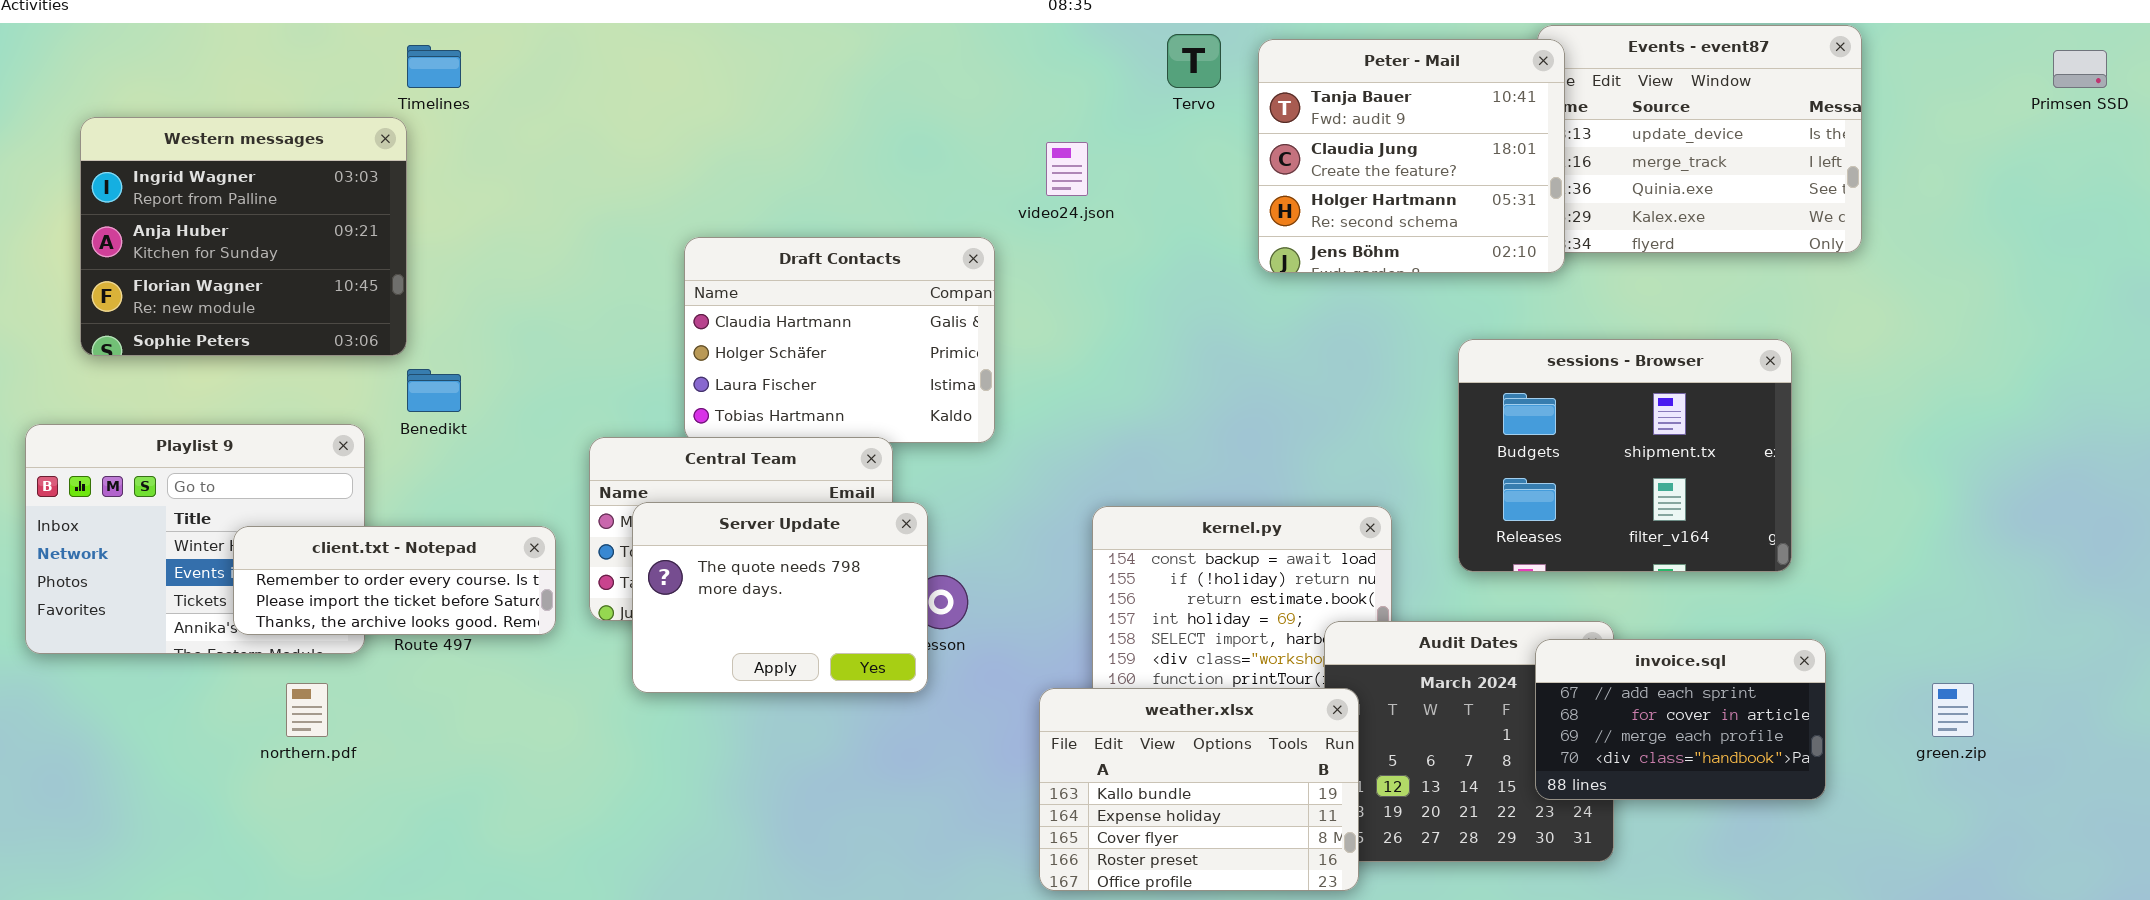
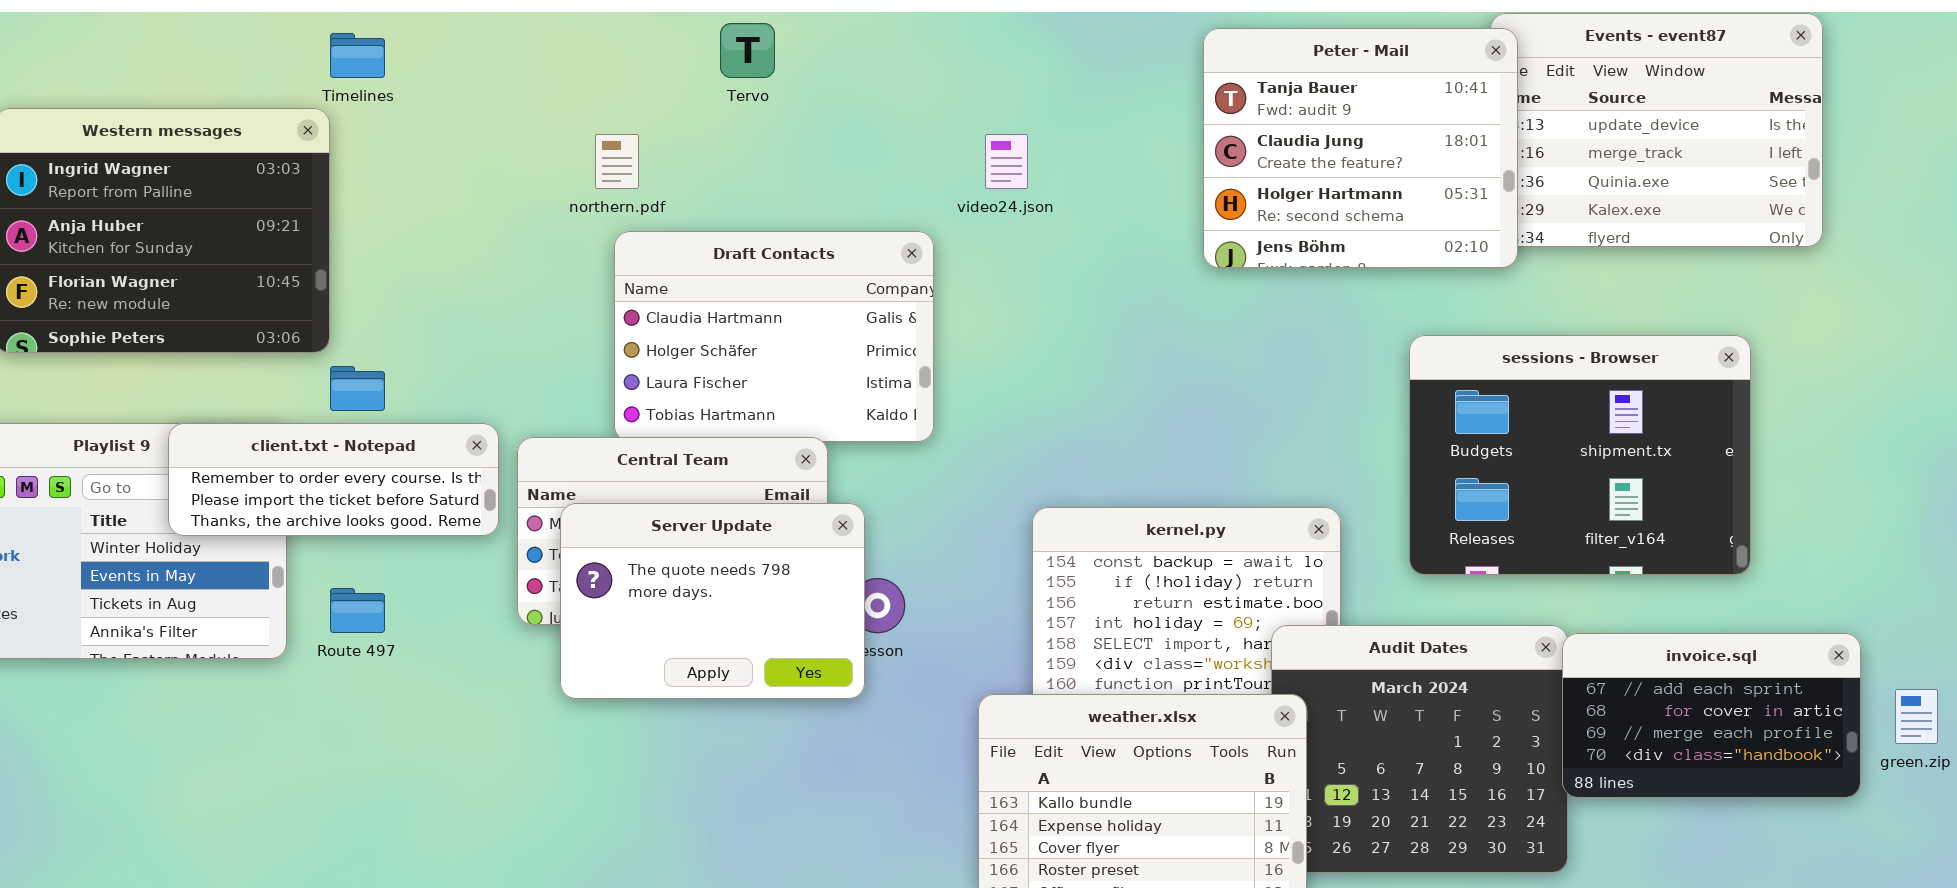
Tervo: [1167,34,1221,88] -> [720,23,775,78], moved
client.txt - Notepad: [233,526,556,635] -> [168,423,499,536], moved
invoice.sql: [1535,639,1826,800] -> [1562,633,1861,798], moved
northern.pdf: [286,683,328,737] -> [595,134,639,189], moved

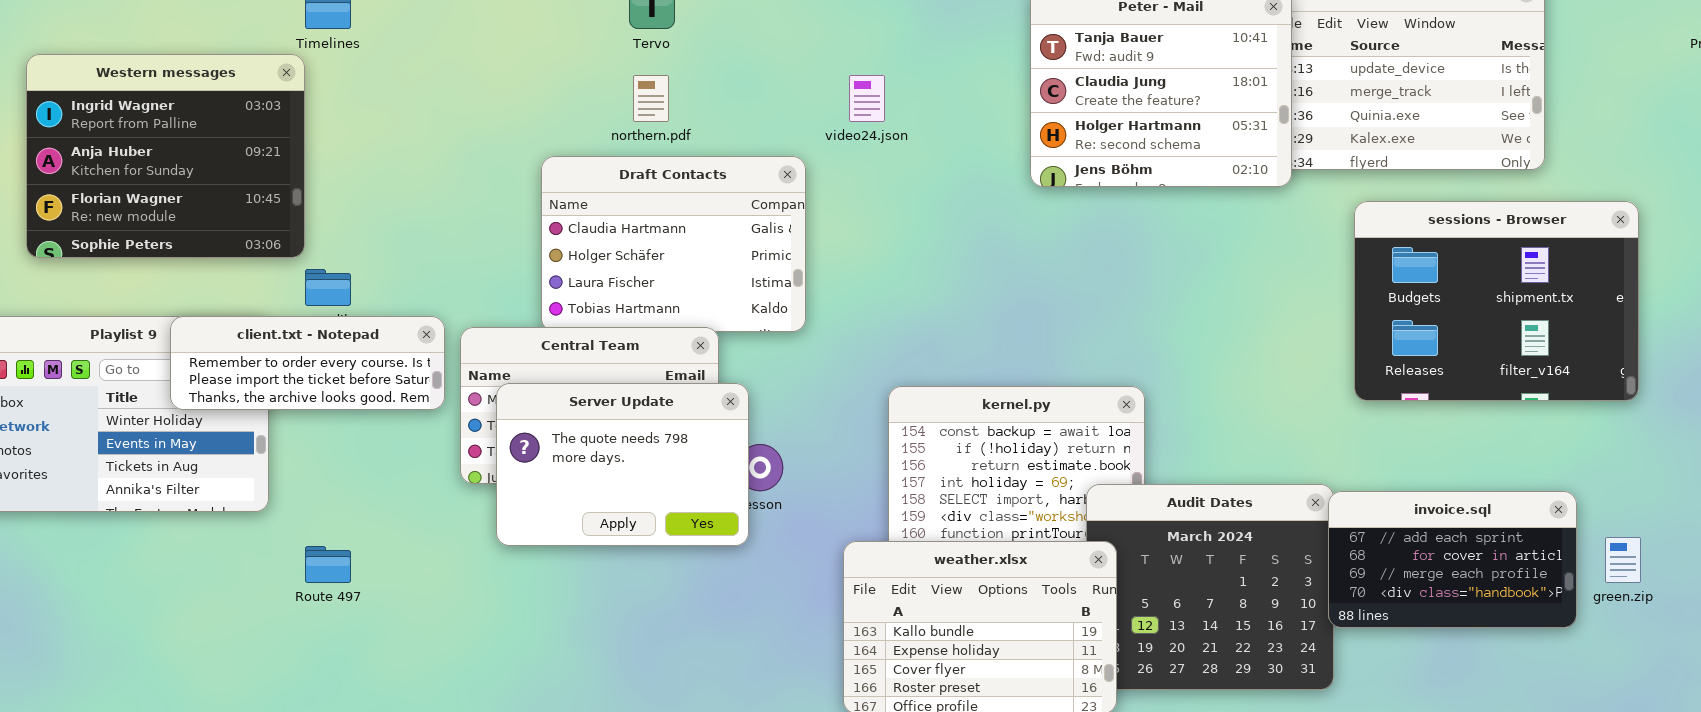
northern.pdf: [595,134,639,189] -> [633,75,669,122], moved
sessions - Browser: [1409,335,1751,575] -> [1354,201,1639,401], moved
Route 497: [330,588,385,633] -> [305,546,351,583], moved

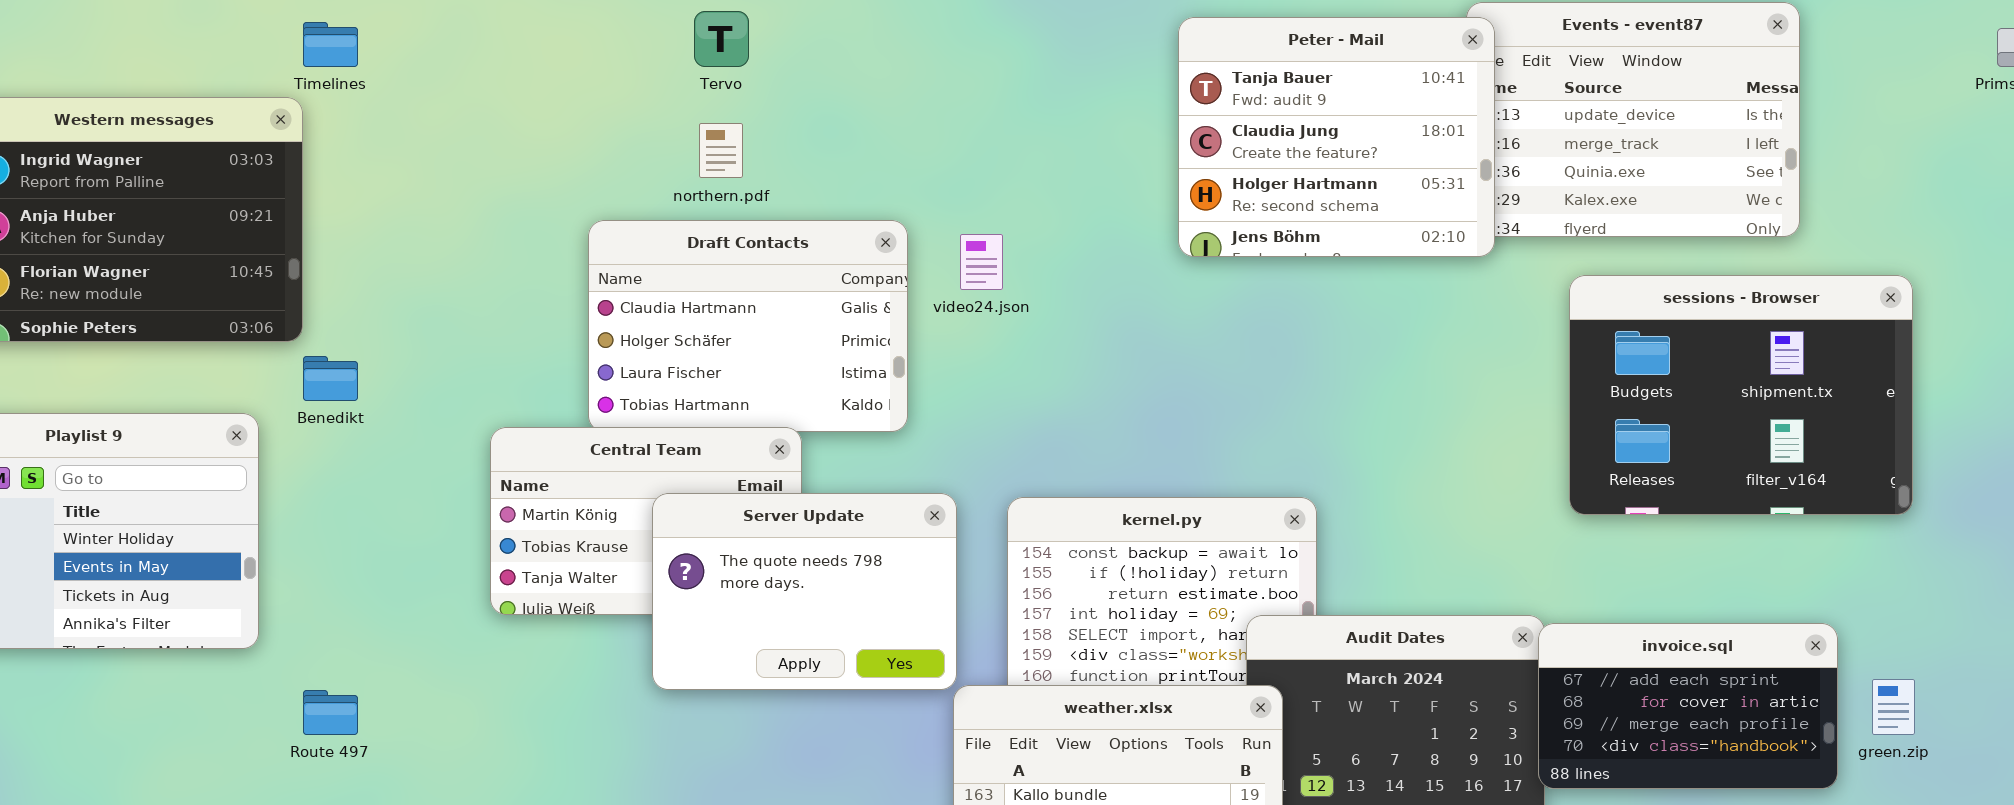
video24.json: [849,75,885,122] -> [960,234,1003,290], moved
client.txt - Notepad: [170,316,445,410] -> none, closed
Server Update: [496,383,749,546] -> [652,493,957,690], moved

